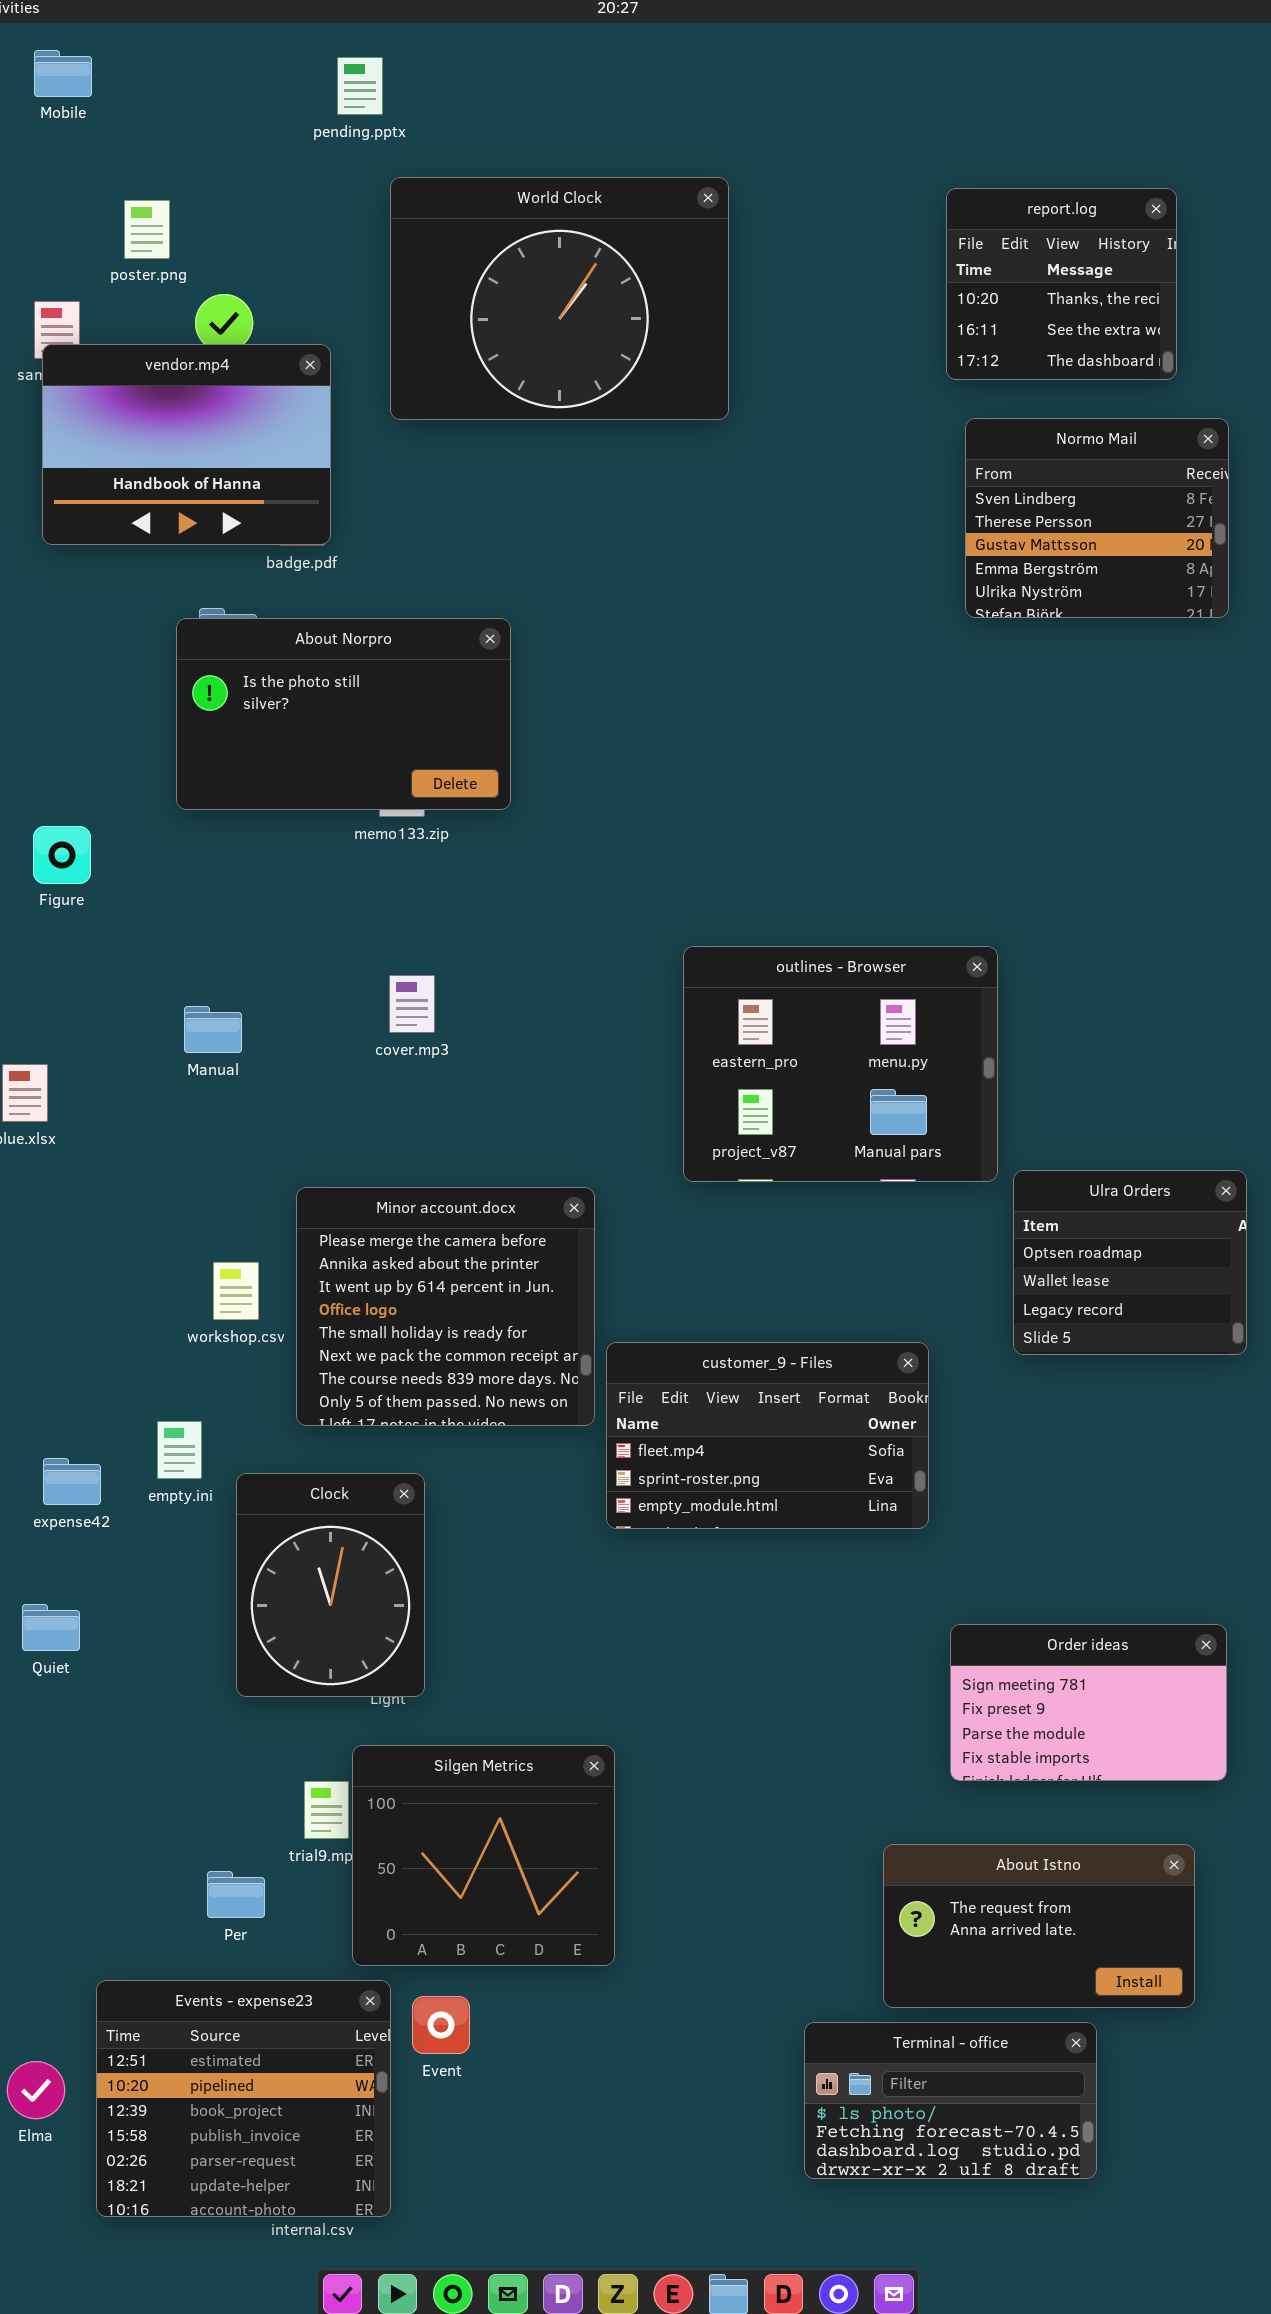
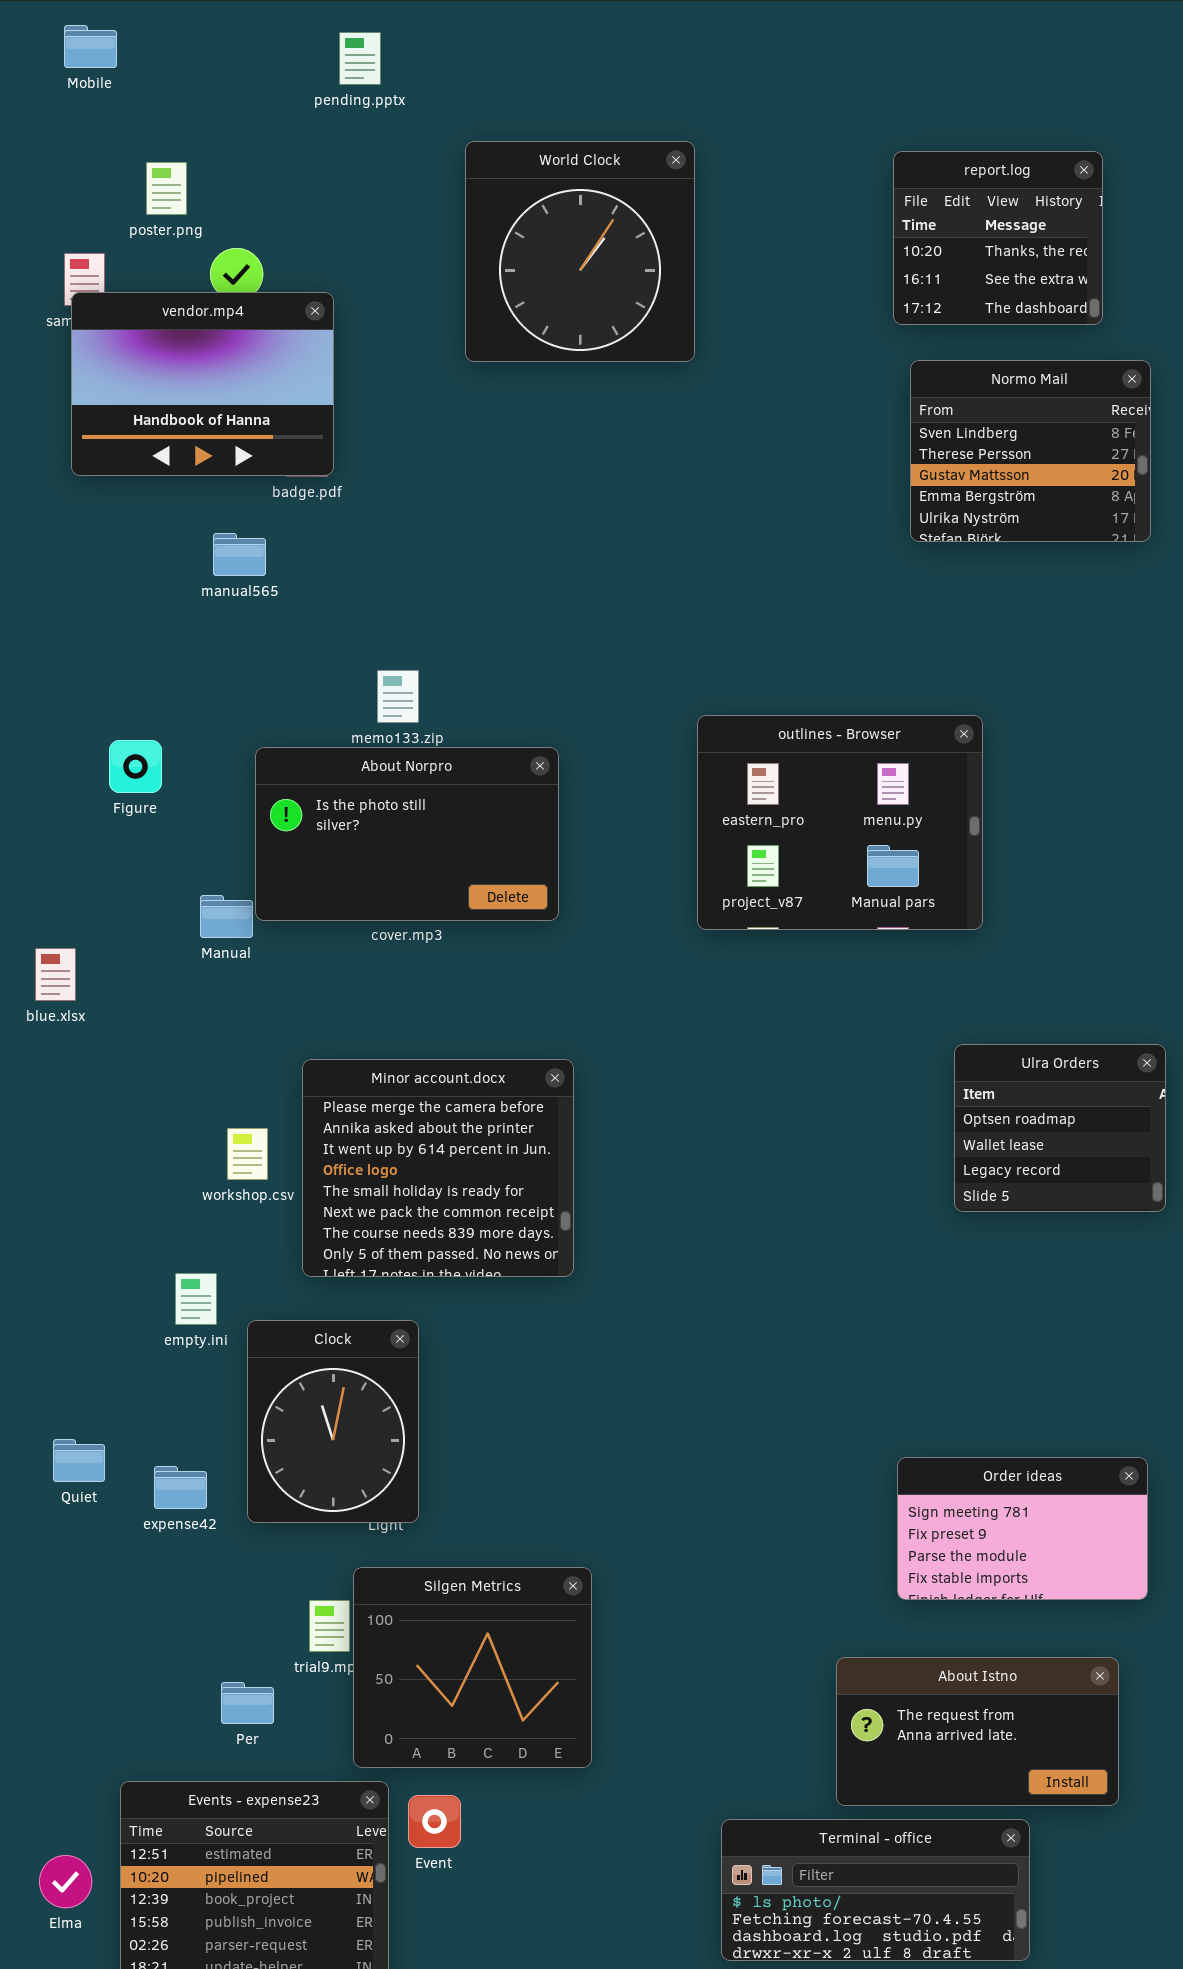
World Clock: [390,177,729,420] -> [465,141,695,362], resized
About Norpro: [176,618,511,810] -> [255,747,559,921], moved
Figure: [33,826,91,884] -> [109,740,162,793], moved
outlines - Browser: [683,946,998,1182] -> [697,715,983,930], moved
customer_9 - Files: [606,1342,929,1529] -> none, closed
expense42: [43,1458,101,1505] -> [154,1466,207,1509], moved
Terminal - office: [804,2022,1097,2179] -> [721,1819,1030,1961], resized

